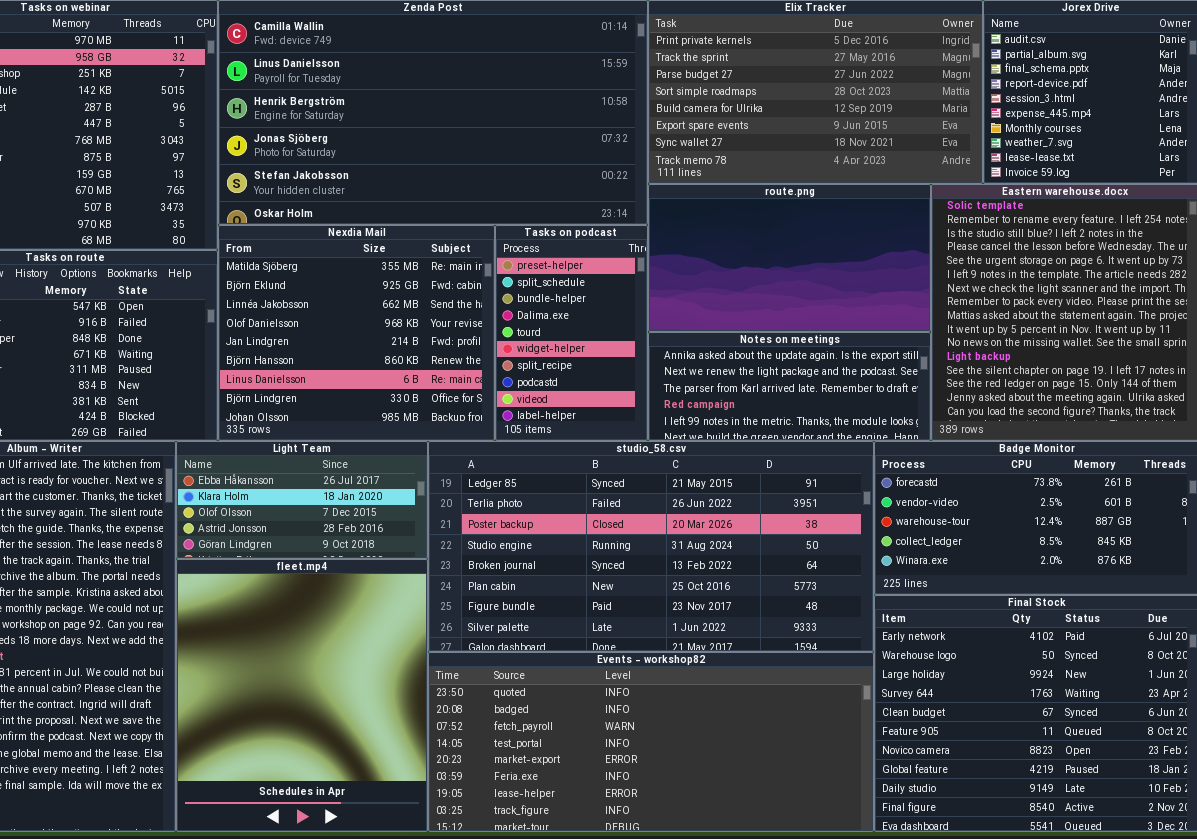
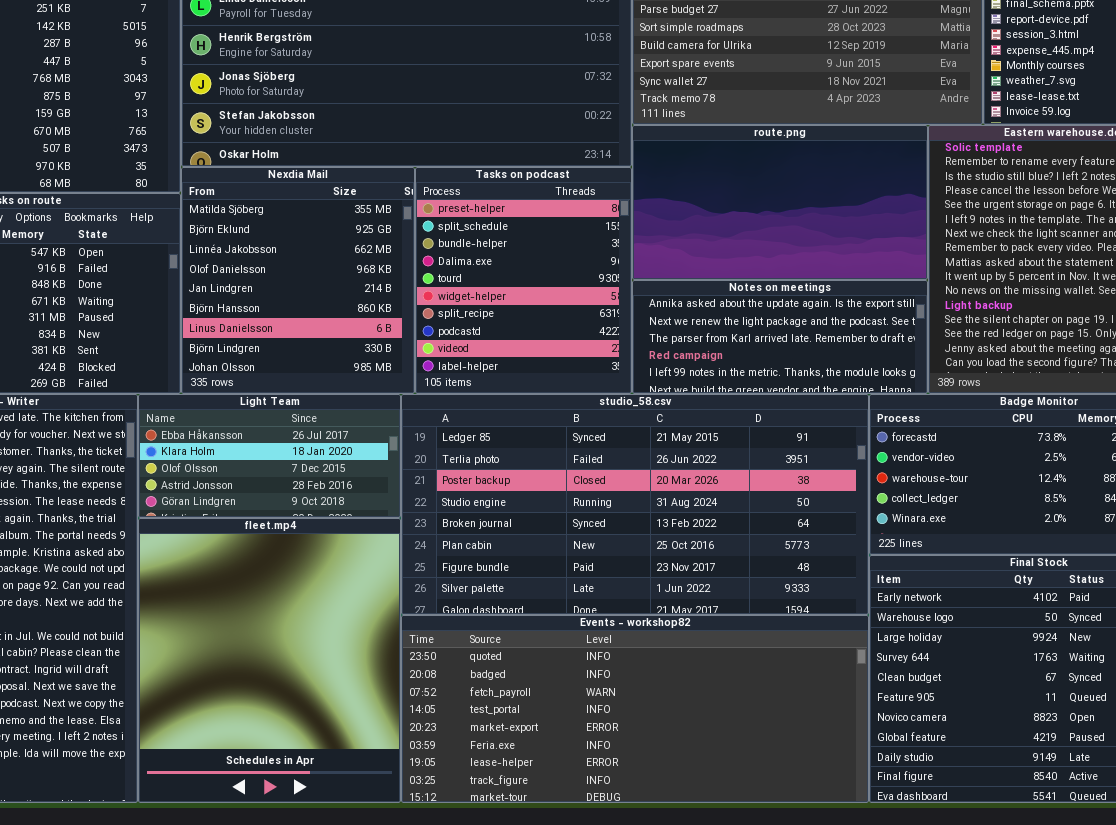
Nexdia Mail: [218,225,495,441] -> [181,167,415,394], resized
Tasks on podcast: [495,225,648,441] -> [415,167,632,394], resized

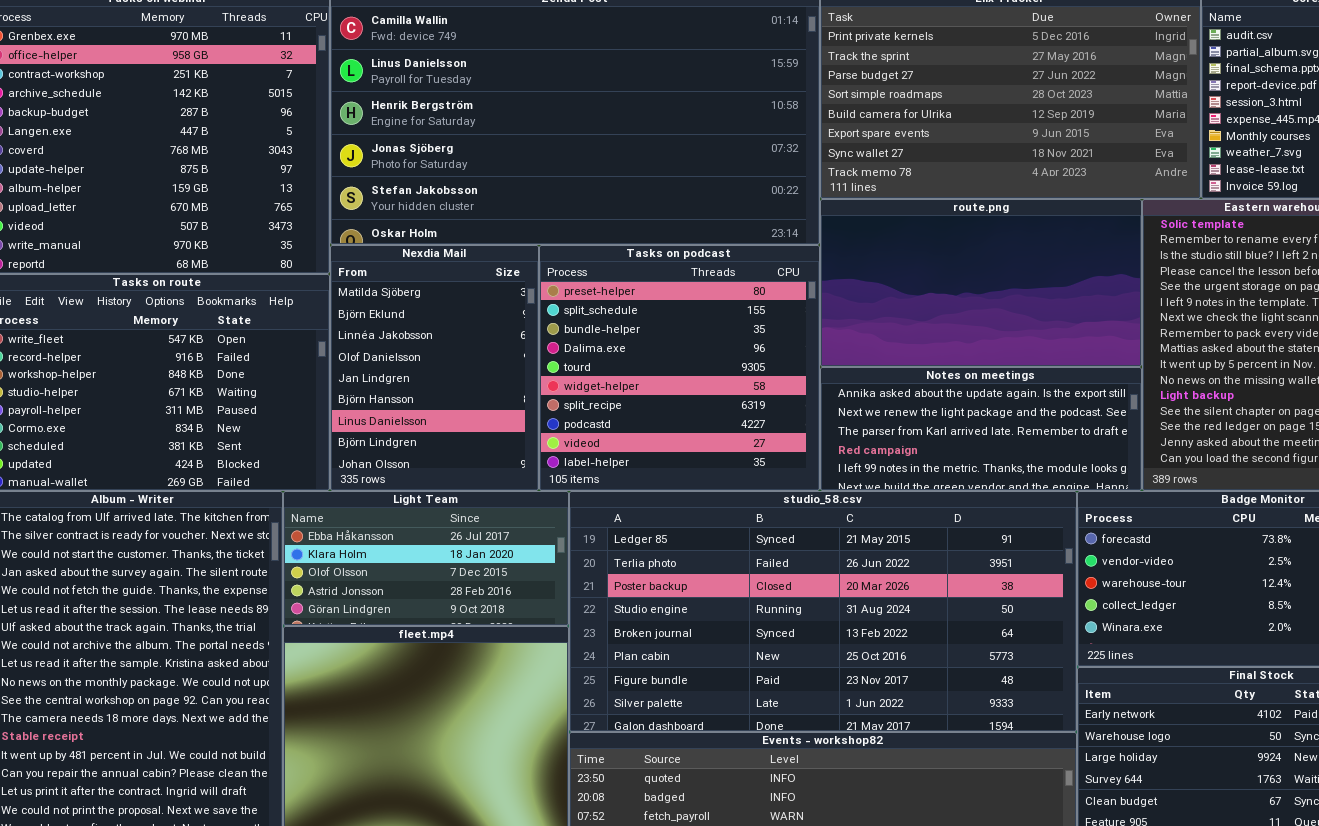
Nexdia Mail: [181,167,415,394] -> [330,245,539,491], resized
Tasks on podcast: [415,167,632,394] -> [539,245,820,491], resized

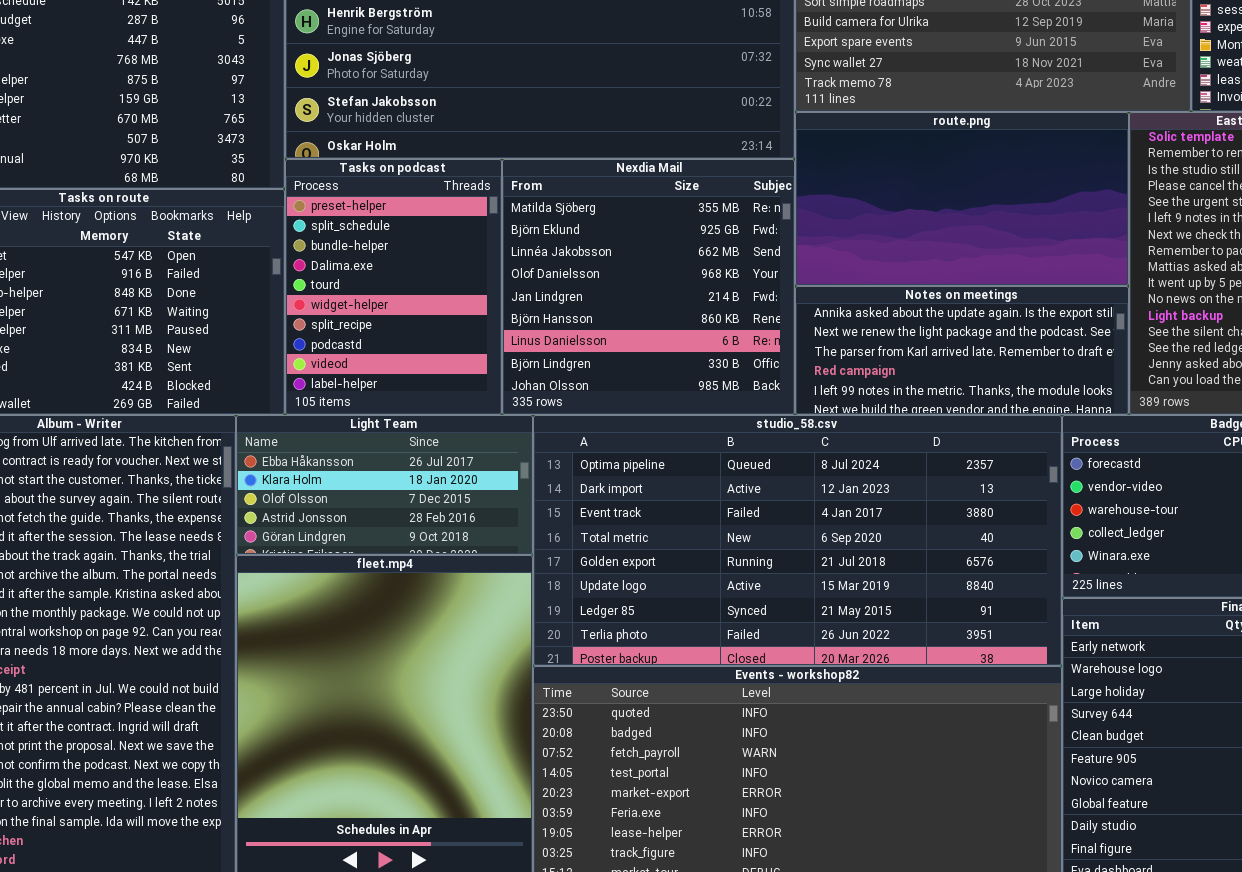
Nexdia Mail: [330,245,539,491] -> [502,159,795,415], moved, resized
Tasks on podcast: [539,245,820,491] -> [285,159,502,415], moved, resized
studio_58.csv: [569,491,1077,732] -> [533,415,1062,666], scrolled up 6 rows

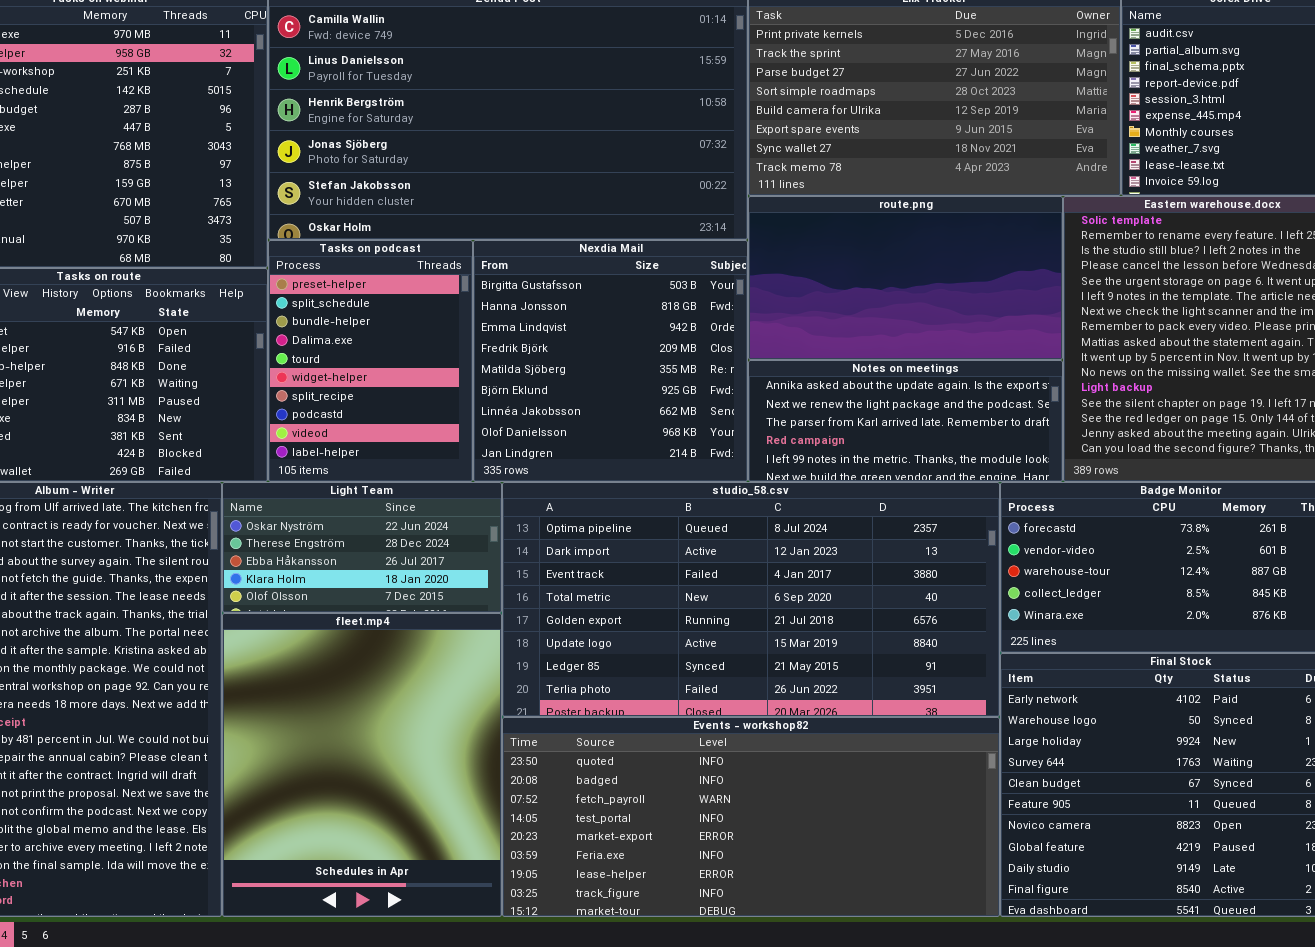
Nexdia Mail: [502,159,795,415] -> [473,240,748,482], scrolled up 4 rows
Light Team: [236,415,533,555] -> [222,482,502,613], scrolled up 2 rows

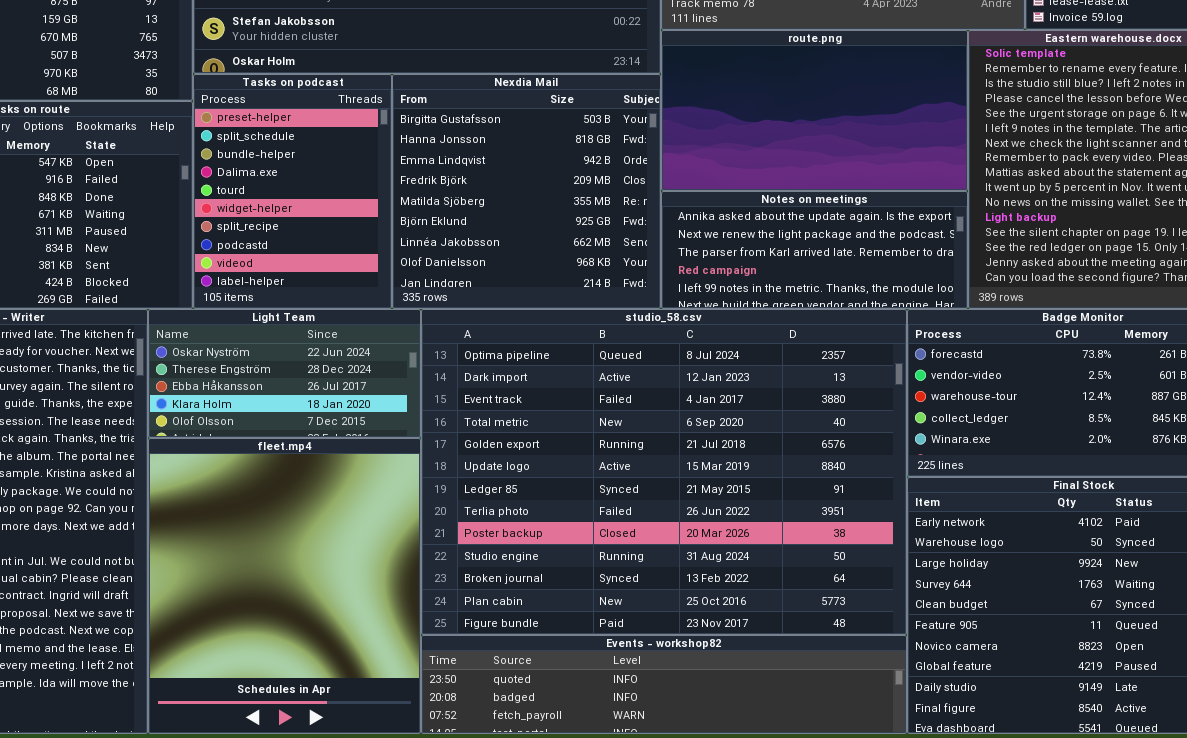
studio_58.csv: [502,482,1000,717] -> [421,309,907,635], resized
Events - workshop82: [502,717,1000,917] -> [421,635,907,734], resized

